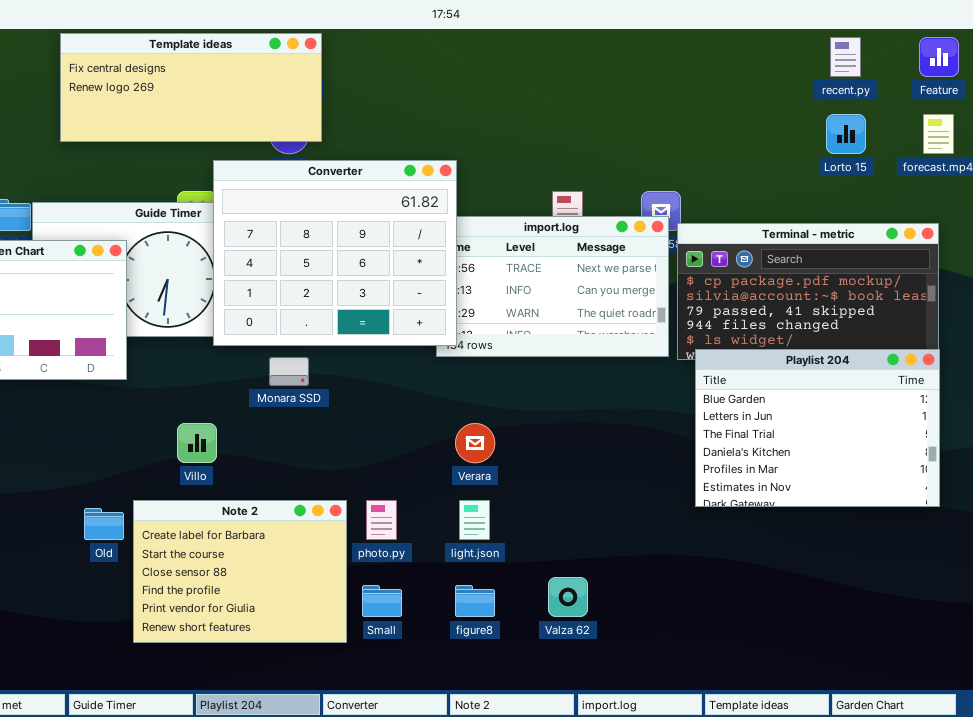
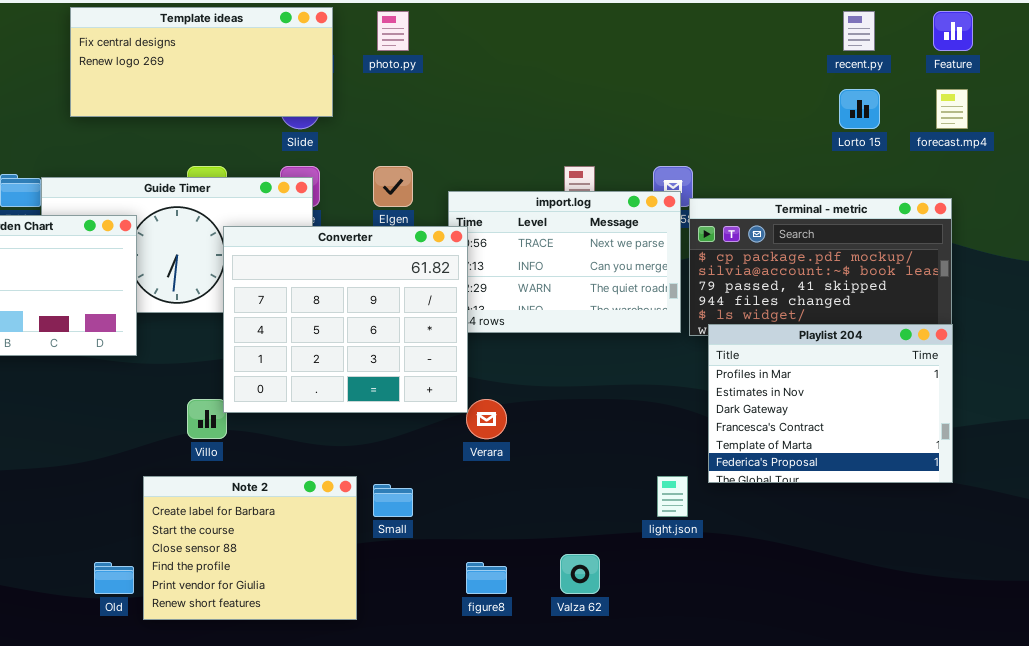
Converter: [213,160,457,346] -> [223,226,468,413], moved
Playlist 204: [695,349,940,507] -> [708,324,953,483], scrolled down 4 rows
photo.py: [366,500,397,540] -> [377,11,409,51], moved
light.json: [459,500,490,540] -> [657,476,688,517], moved
Old: [84,508,124,540] -> [94,562,134,594], moved
Small: [362,585,402,617] -> [373,484,413,517], moved

